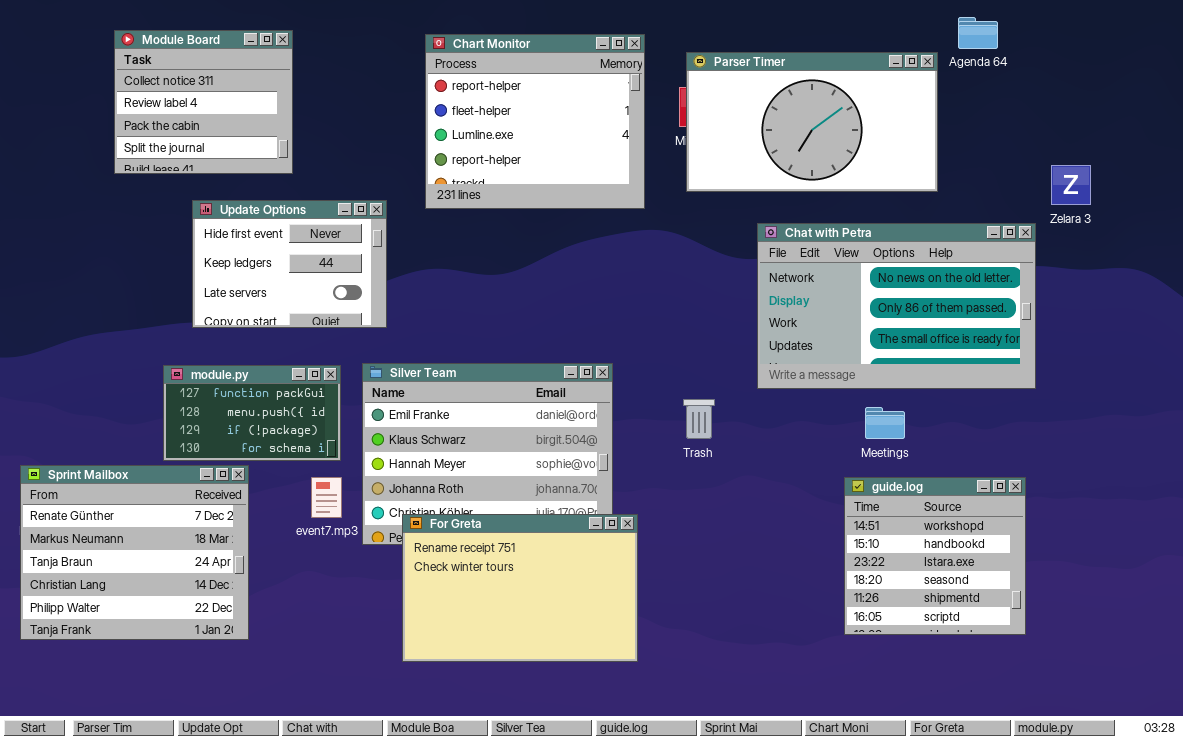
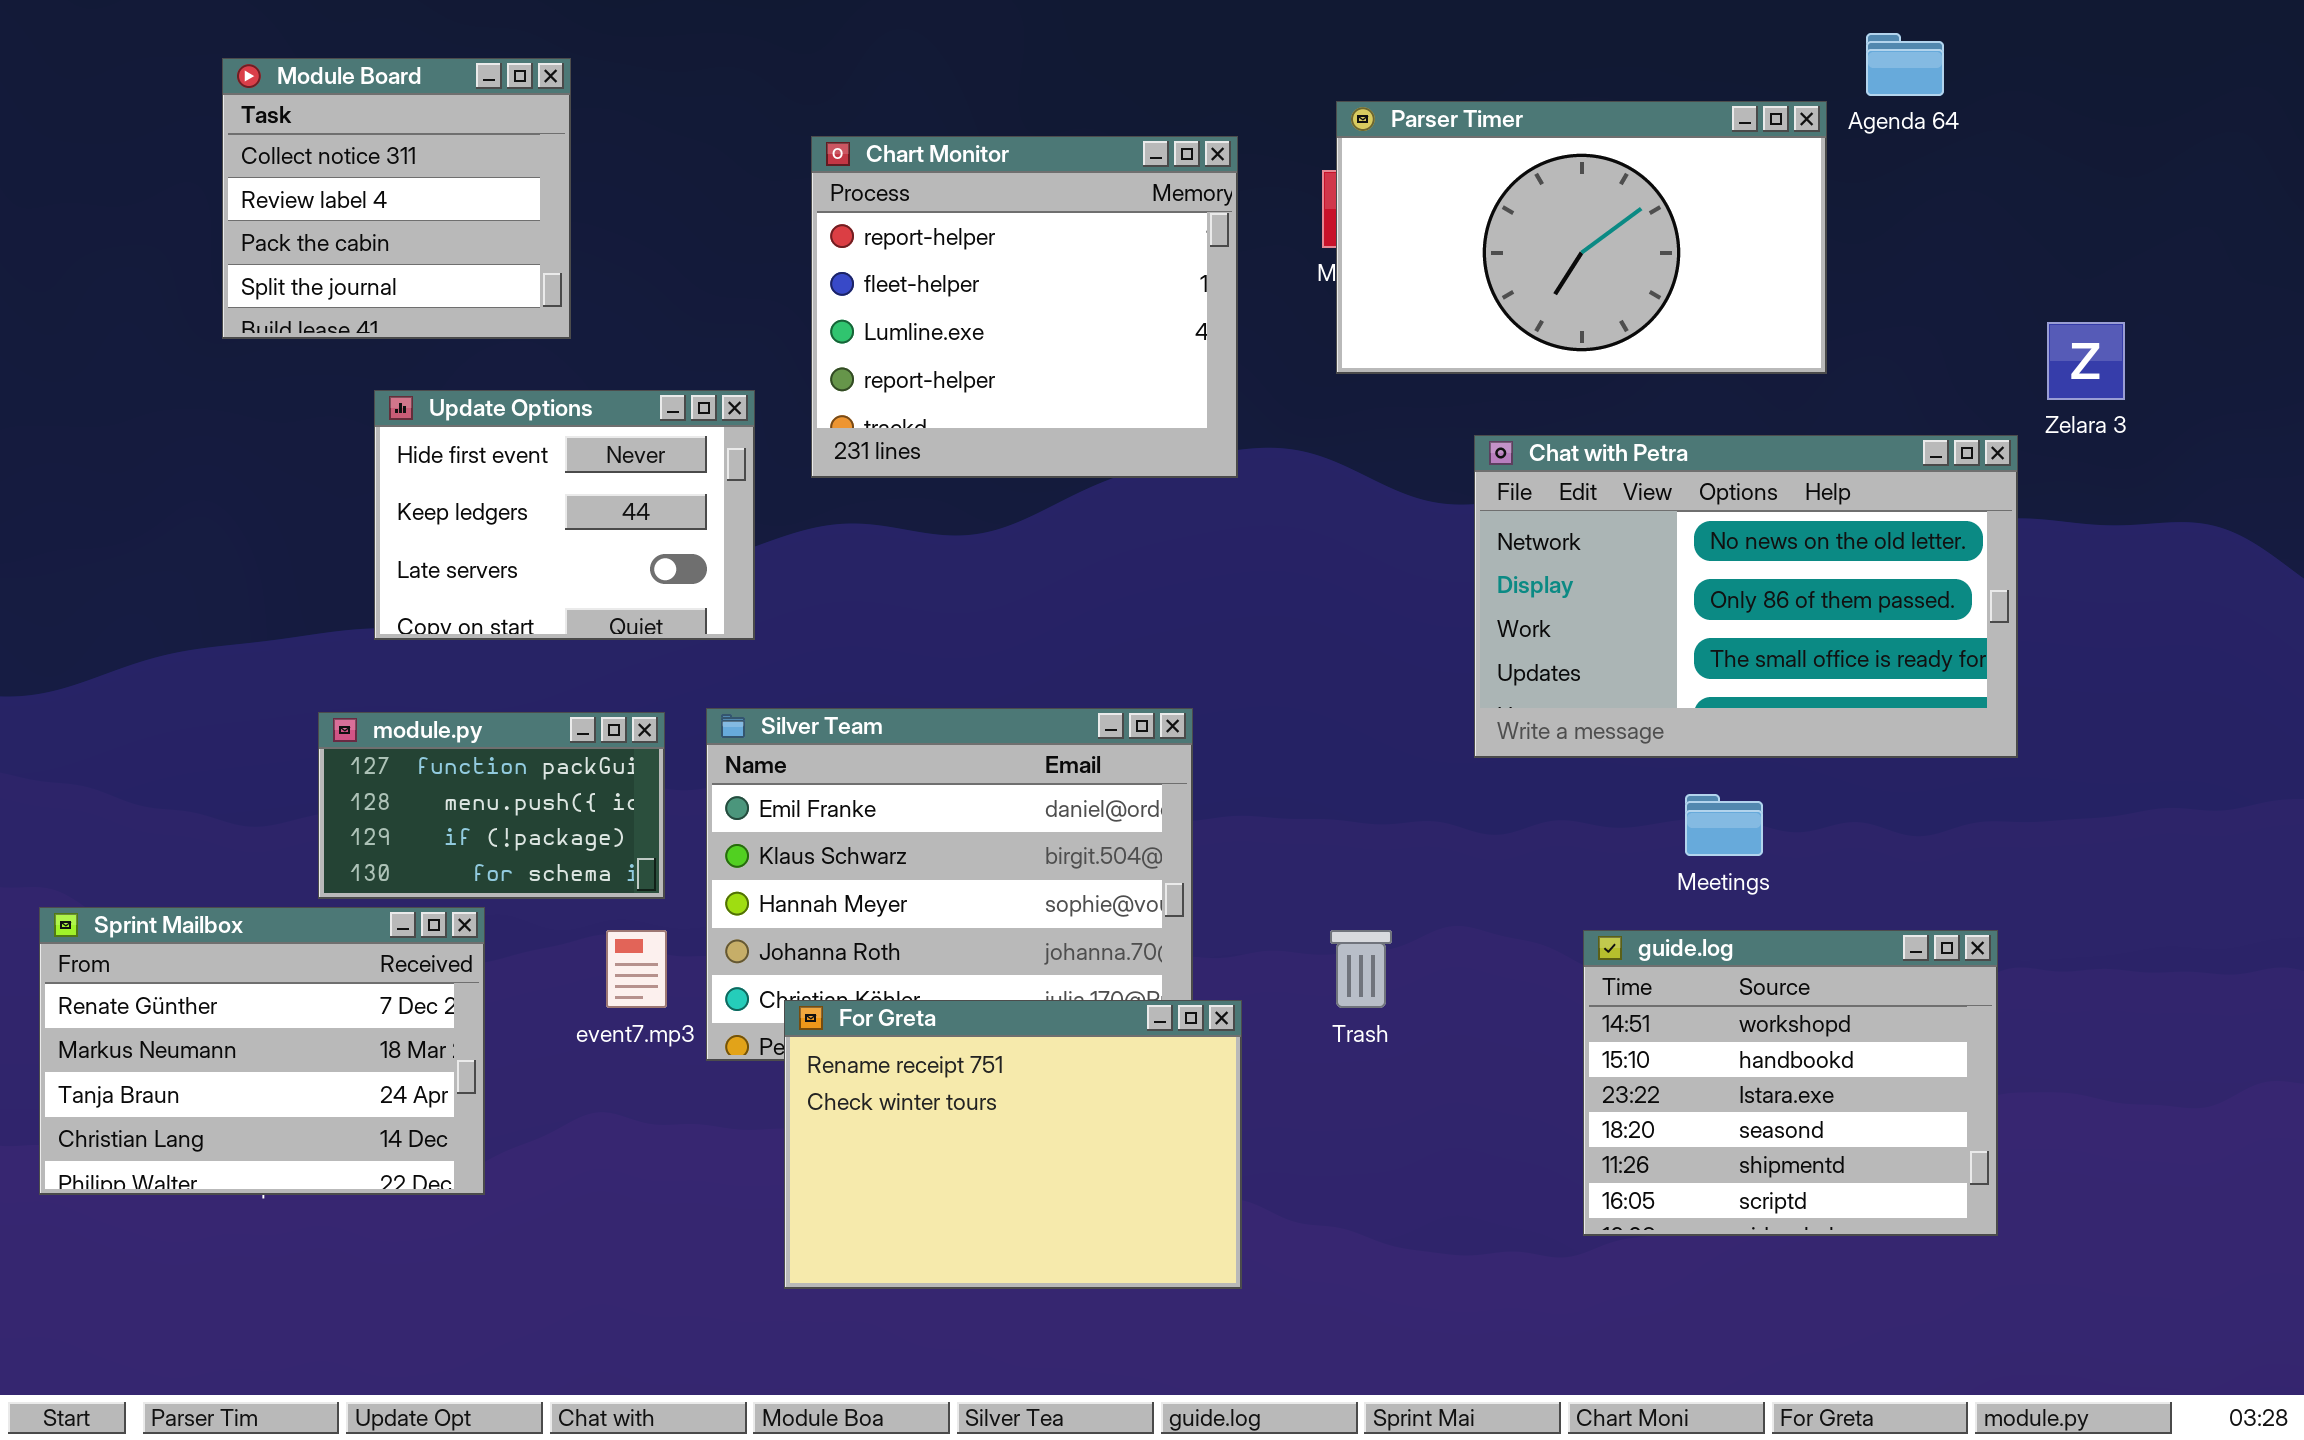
Chart Monitor: [425,34,645,209] -> [811,136,1238,478], moved
Trash: [683,399,715,439] -> [1330,930,1392,1008], moved
Sprint Mailbox: [20,465,249,640] -> [39,907,485,1195], resized
guide.log: [844,477,1026,635] -> [1583,930,1998,1236], resized

